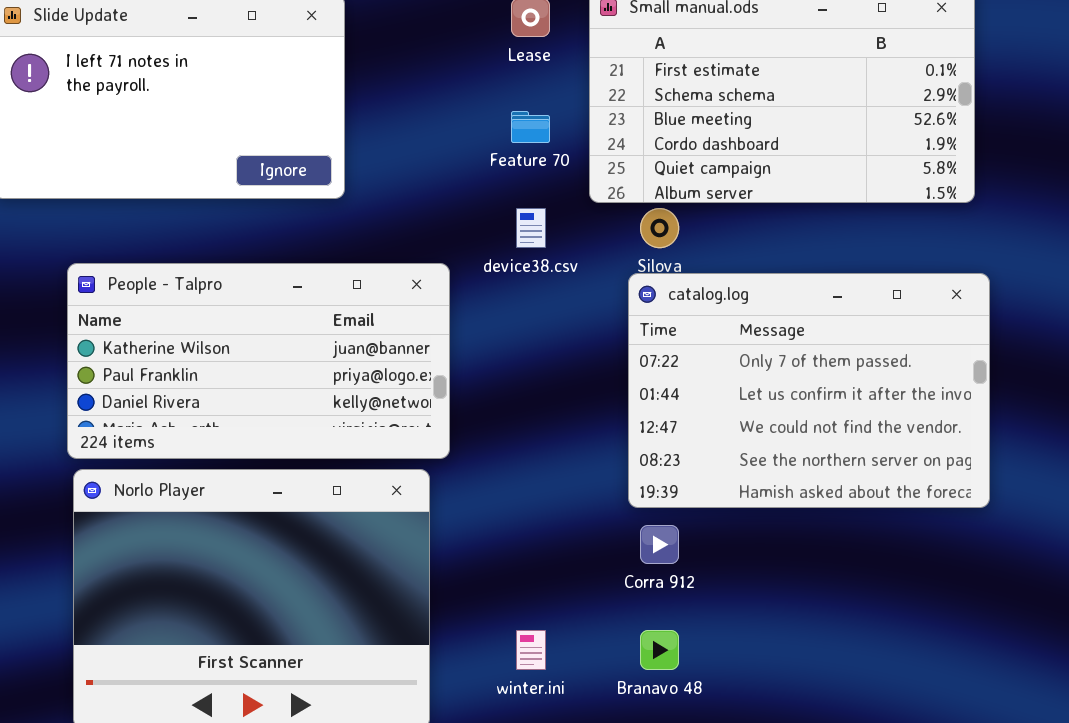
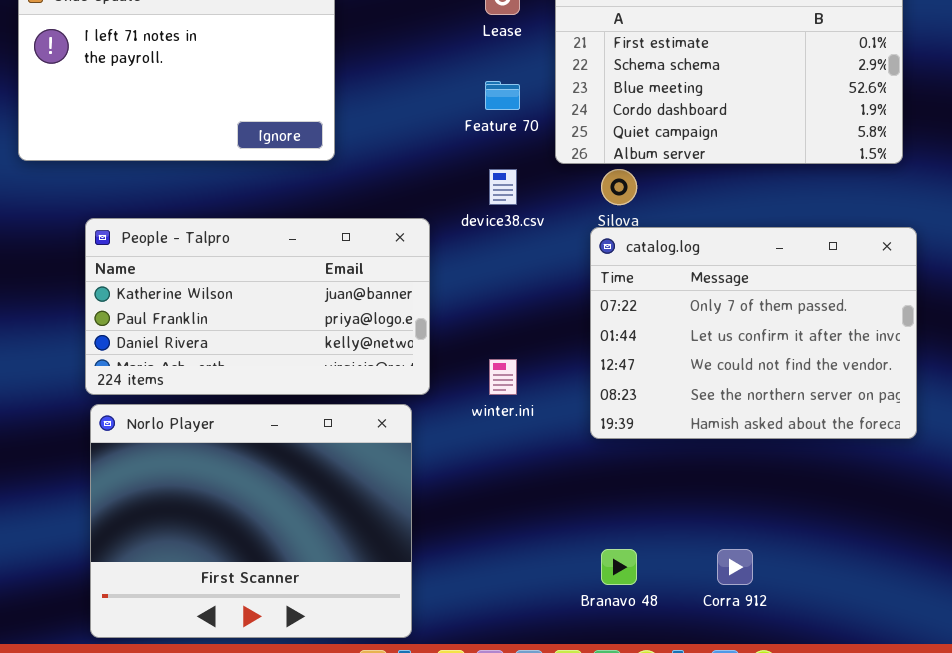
Corra 912: [640,525,679,564] -> [717,549,753,585], moved
winter.ini: [516,630,546,670] -> [489,359,517,395], moved

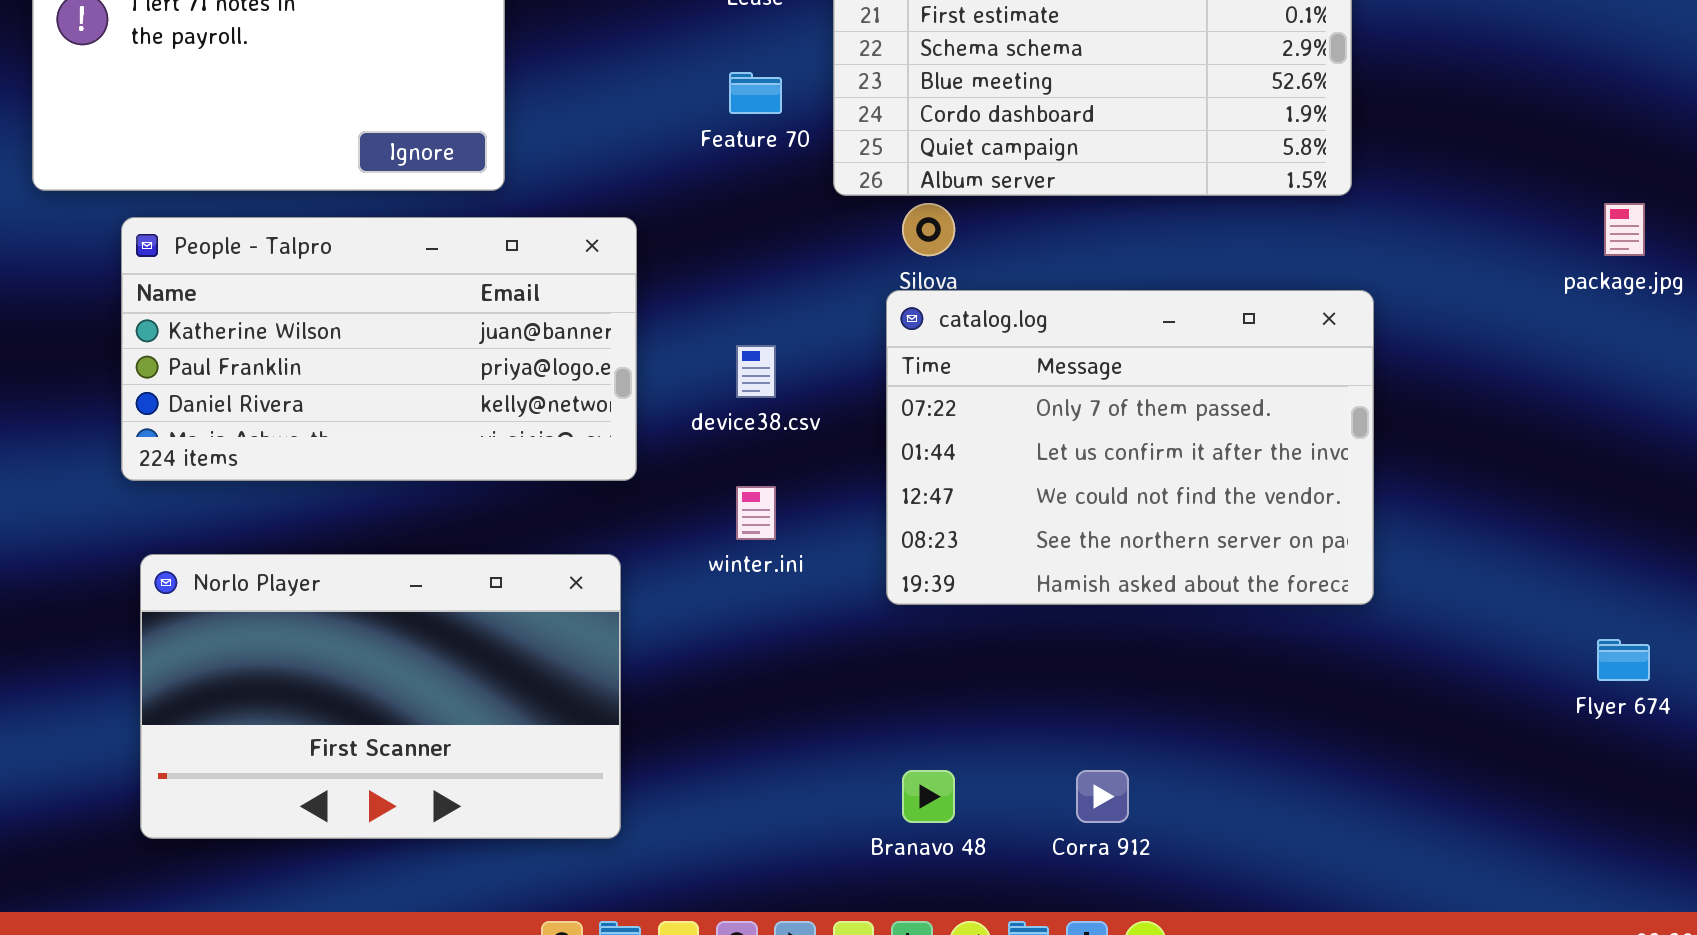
device38.csv: [489,169,517,205] -> [736,345,776,398], moved
People - Talpro: [85,218,430,395] -> [121,217,637,481], moved
Norlo Player: [90,404,412,638] -> [140,554,621,839], resized

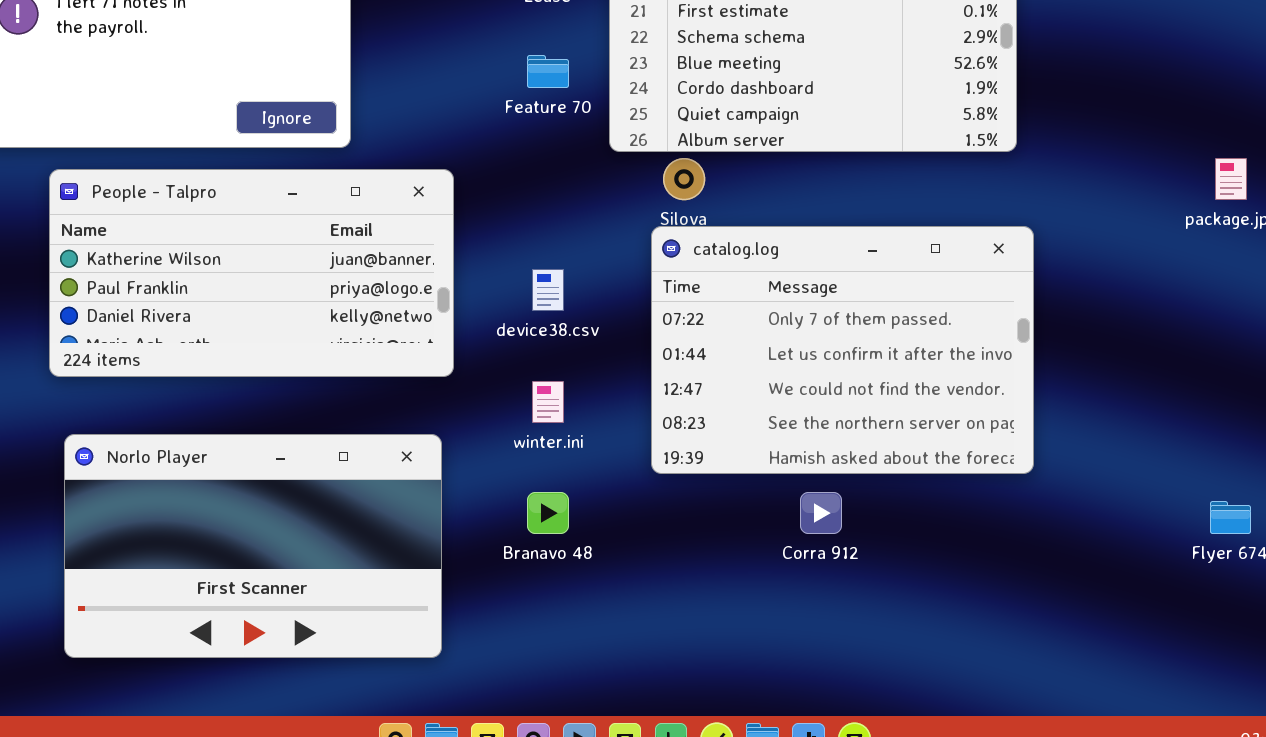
Branavo 48: [902,770,955,823] -> [527,492,569,534], moved
Corra 912: [1076,770,1129,823] -> [800,492,842,534], moved

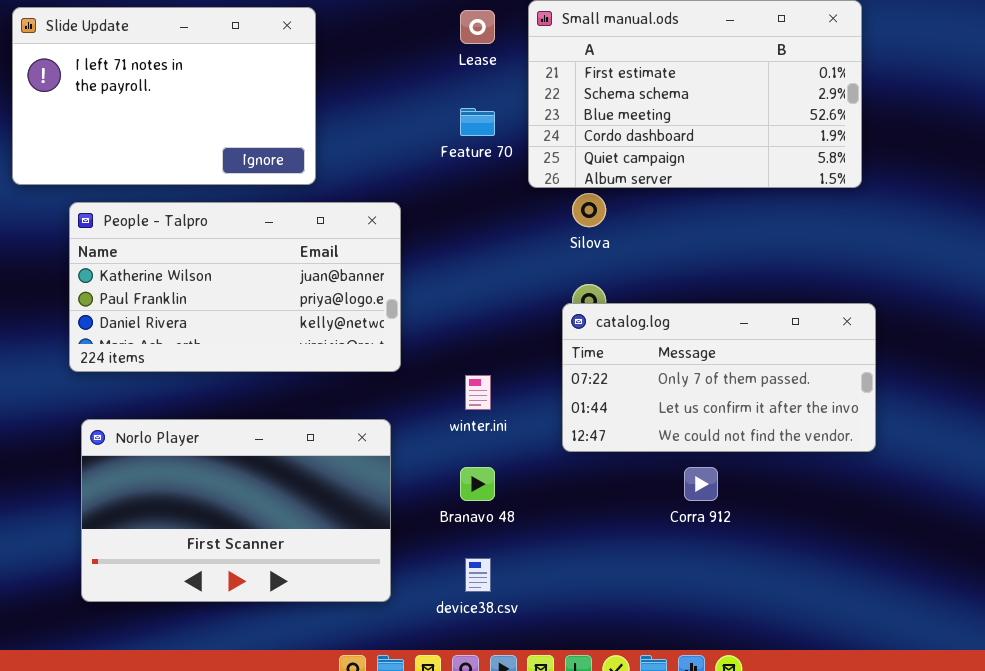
catalog.log: [651,226,1034,474] -> [562,303,876,452], resized
device38.csv: [532,269,564,311] -> [465,558,491,592], moved

